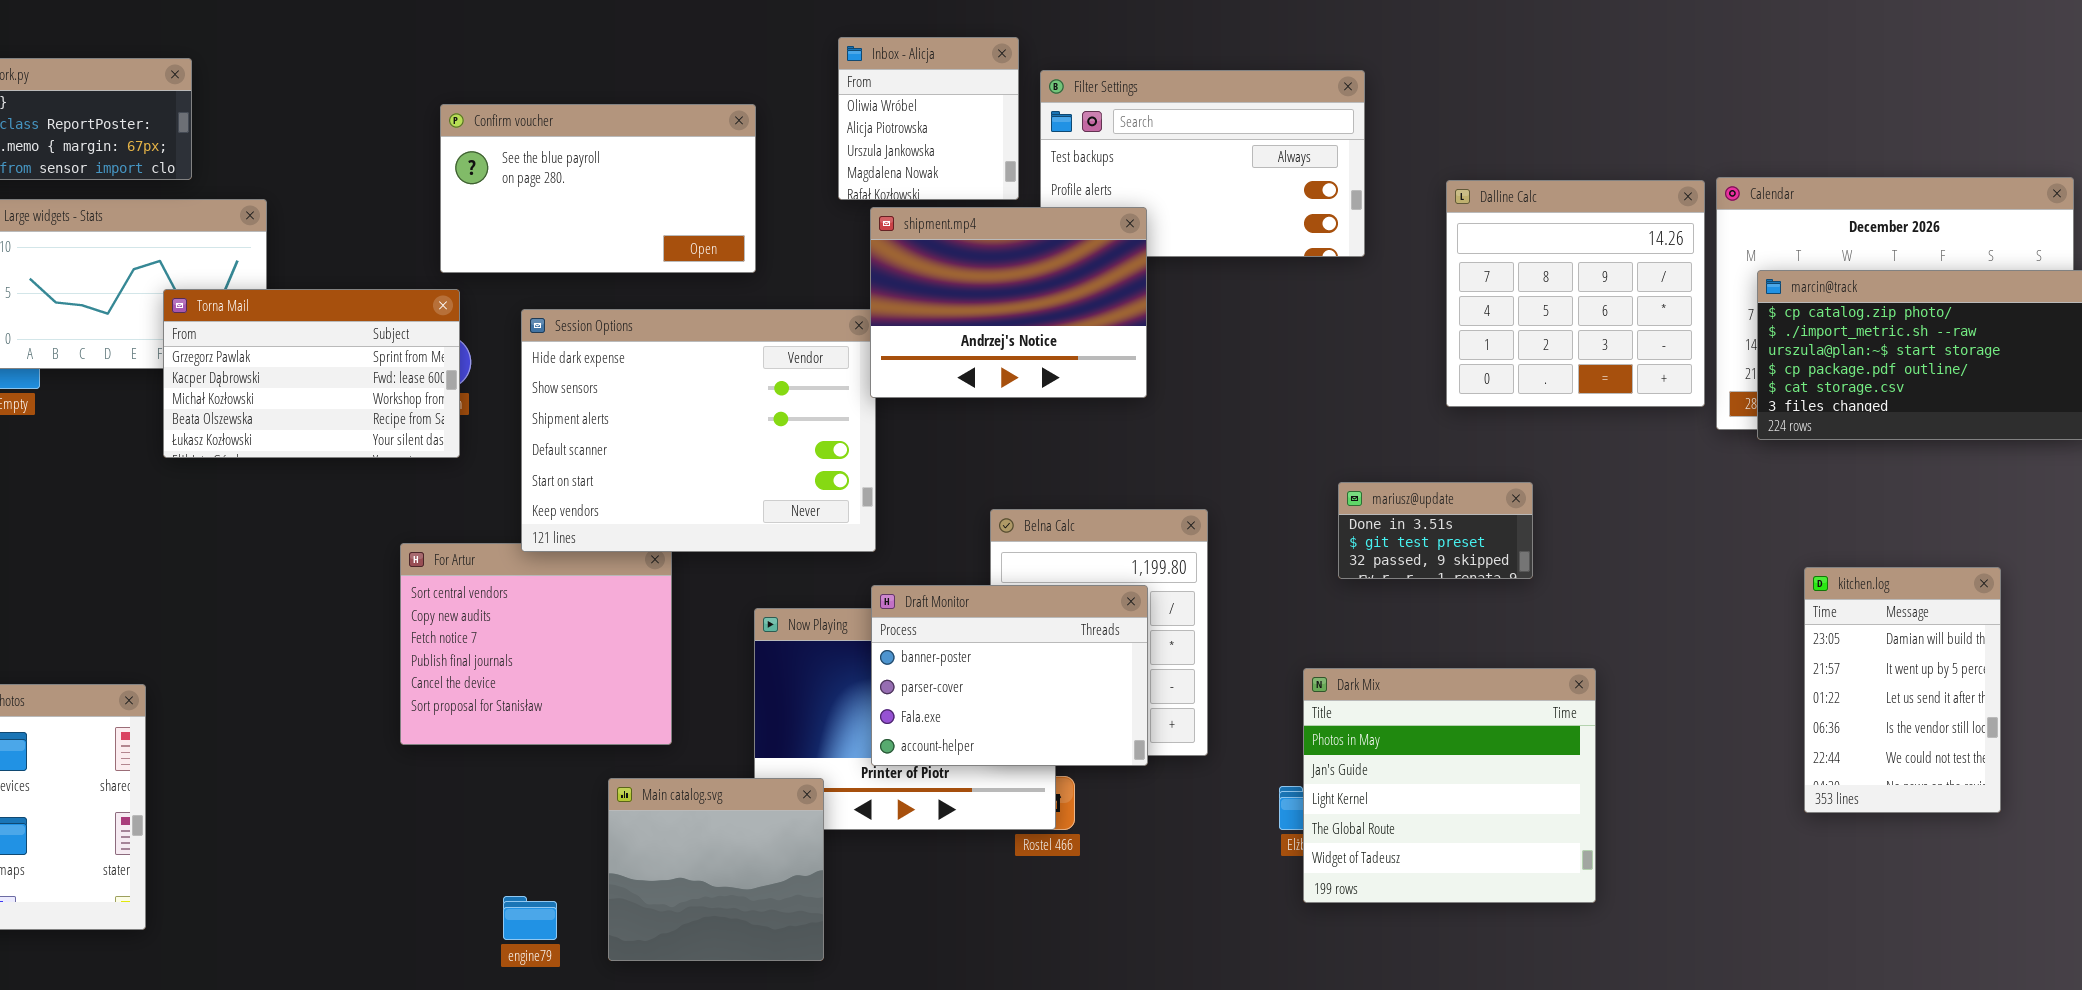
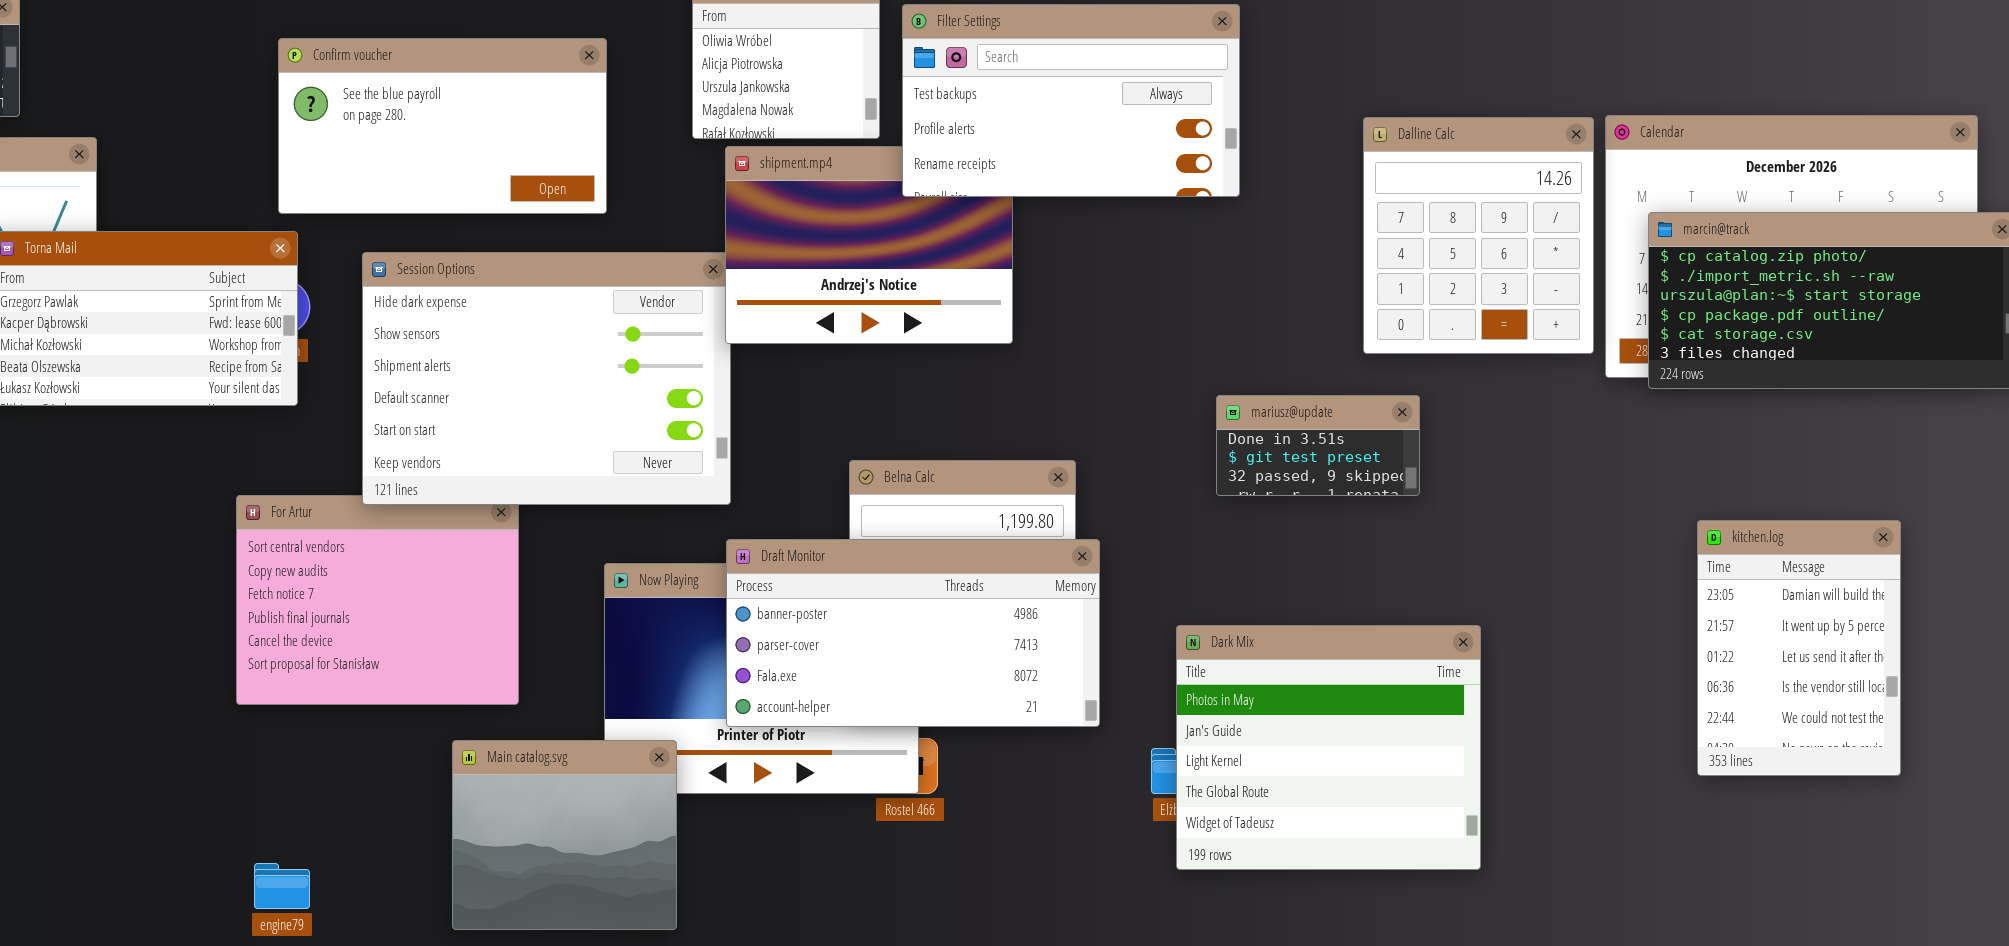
Filter Settings: [1040,70,1365,257] -> [902,4,1240,197], raised
Dalline Calc: [1446,180,1705,407] -> [1363,117,1594,354], resized
mariusz@update: [1338,482,1533,579] -> [1216,395,1420,496], moved
Draft Monitor: [871,585,1148,766] -> [726,539,1100,727], resized
engine79: [503,896,557,940] -> [254,863,310,909], moved

